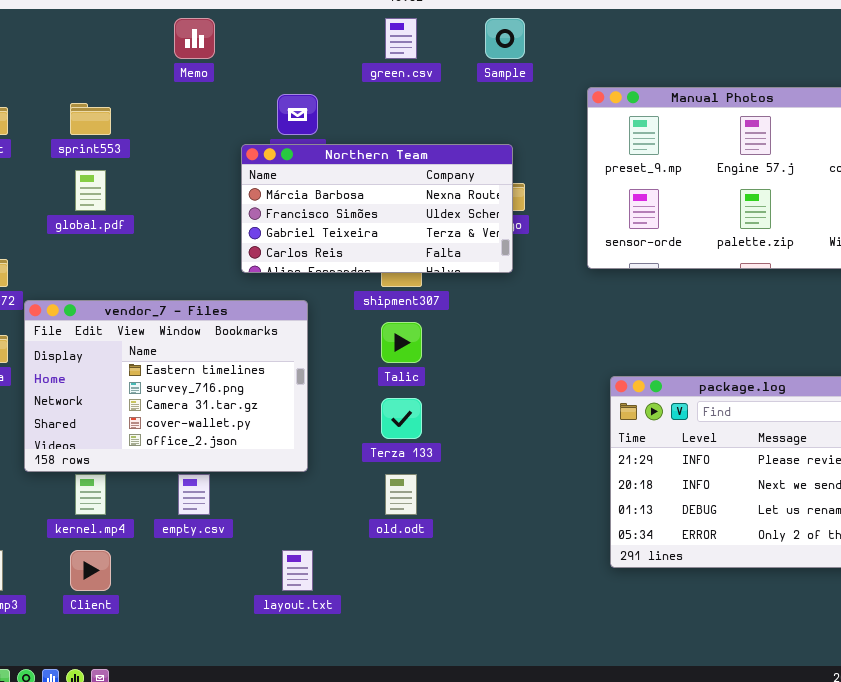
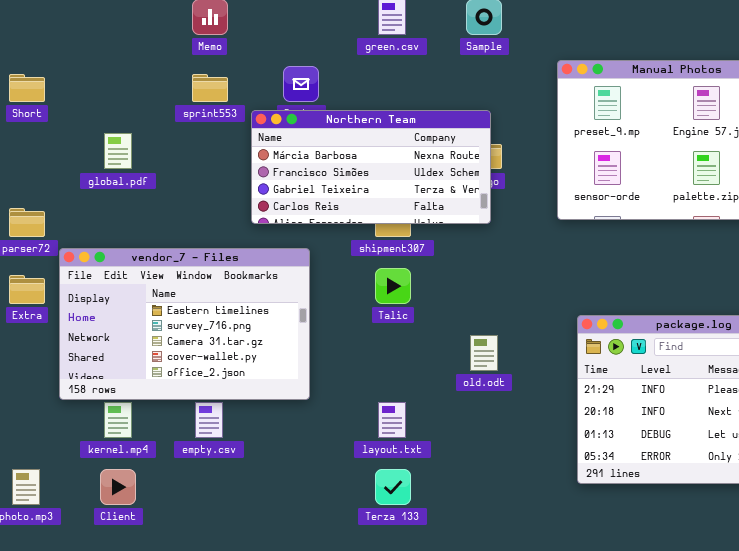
sprint553: [70,103,111,135] -> [192,74,228,102], moved
Terza 133: [381,398,422,439] -> [375,469,411,505], moved
old.odt: [385,474,417,515] -> [470,335,498,371], moved
layout.txt: [282,550,313,591] -> [378,402,406,438], moved

